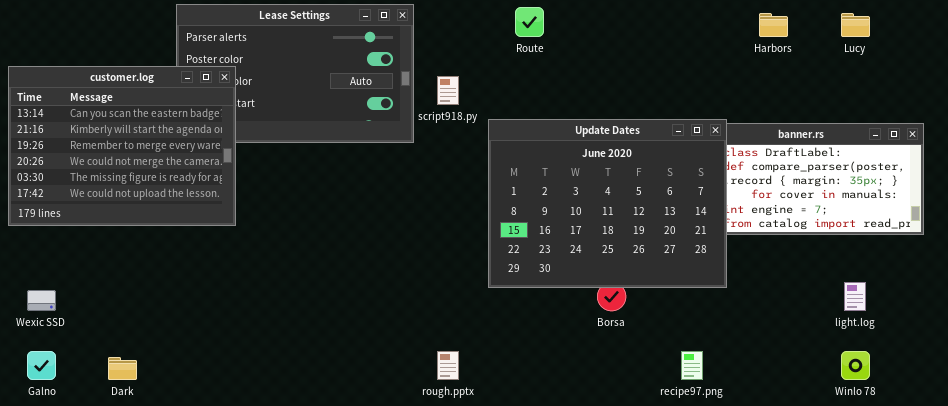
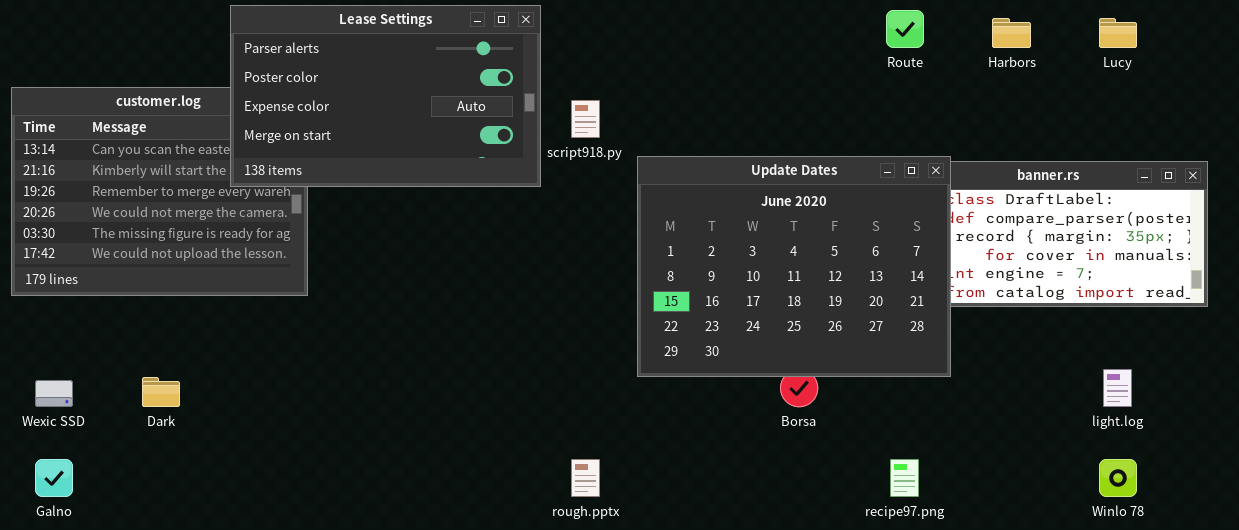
Lease Settings: [176,4,414,143] -> [230,5,541,187], raised
Route: [515,7,544,37] -> [886,10,924,48], moved
Dark: [108,357,137,380] -> [142,377,180,407], moved

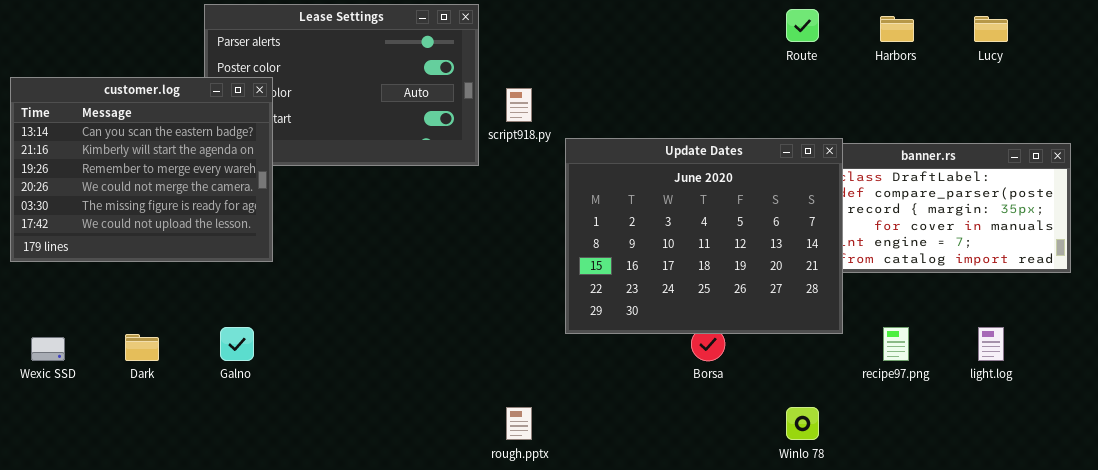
customer.log: [11,87,308,296] -> [10,77,273,262], raised
Galno: [35,459,73,497] -> [220,327,254,361], moved
recipe97.png: [890,459,919,497] -> [883,327,909,361], moved
Winlo 78: [1099,459,1137,497] -> [786,407,819,440], moved

